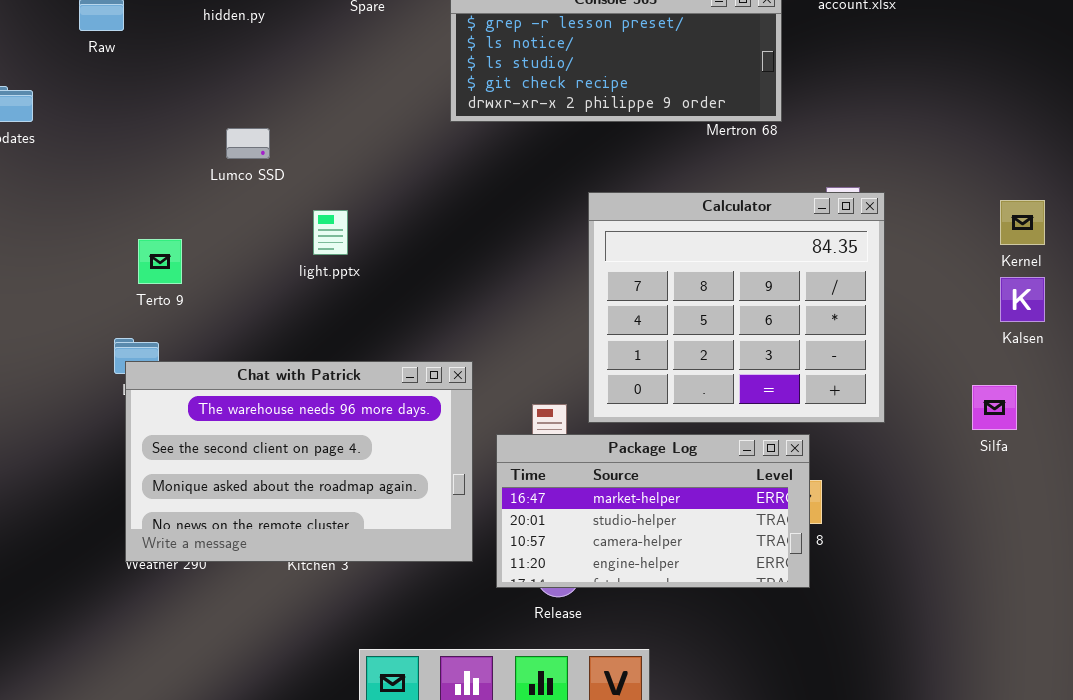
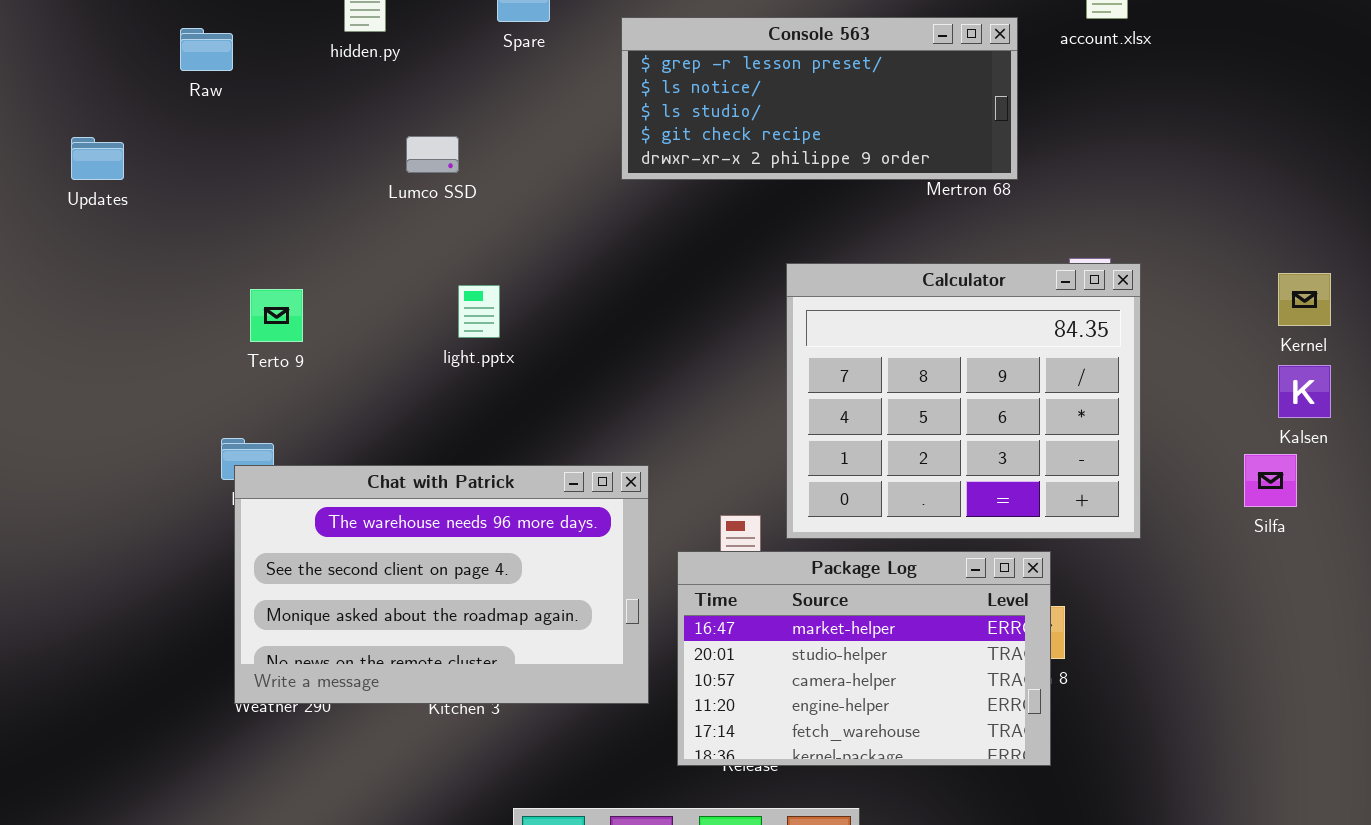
Lumco SSD: [226,128,270,159] -> [406,136,459,173], moved
Terto 9: [138,239,182,284] -> [250,289,303,342], moved
Silfa: [972,385,1017,430] -> [1244,454,1297,507], moved
Package Log: [496,434,810,588] -> [677,551,1051,766], resized

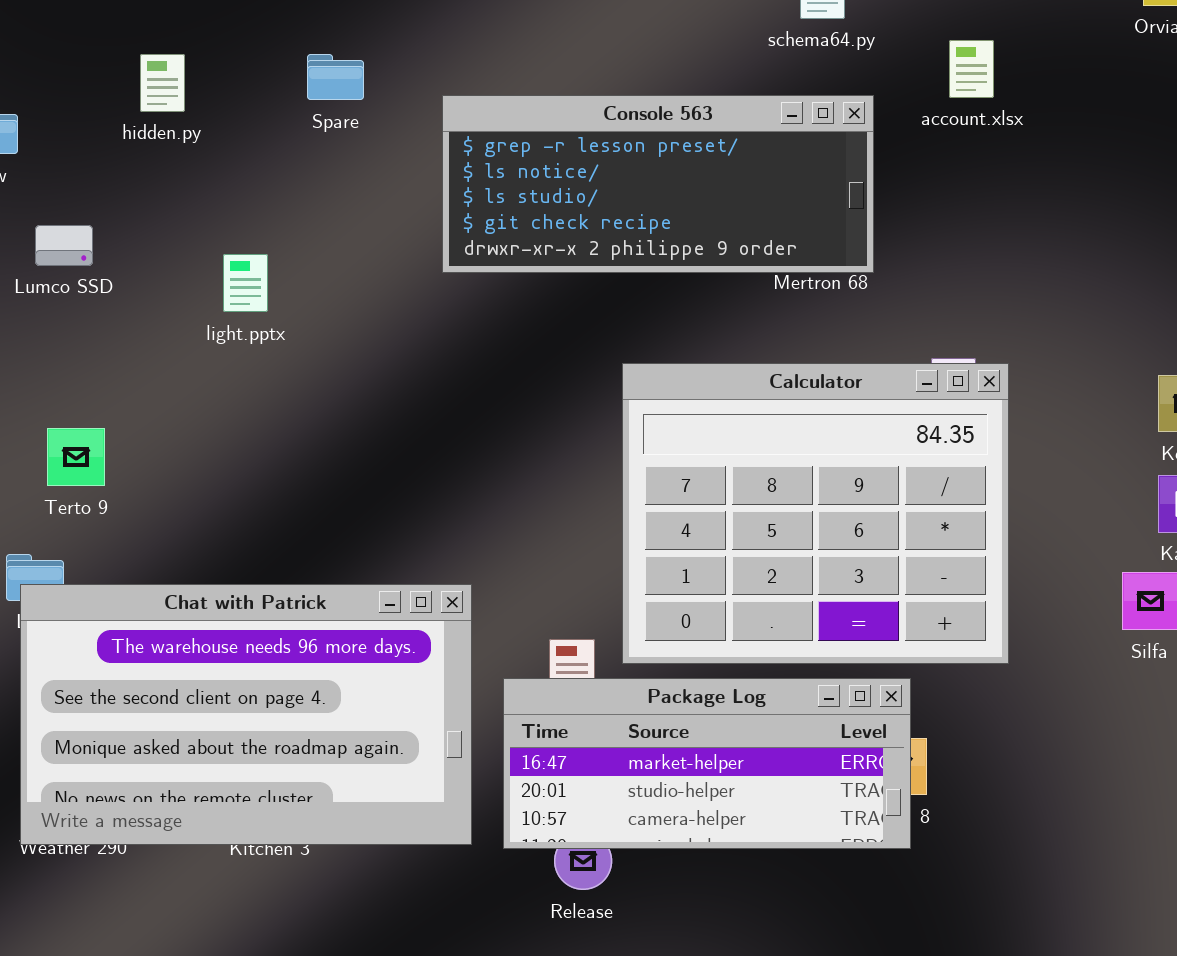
Lumco SSD: [406,136,459,173] -> [35,225,93,266], moved
light.pptx: [458,285,500,338] -> [223,254,268,312], moved
Terto 9: [250,289,303,342] -> [47,428,105,486], moved
Package Log: [677,551,1051,766] -> [503,678,911,849], resized

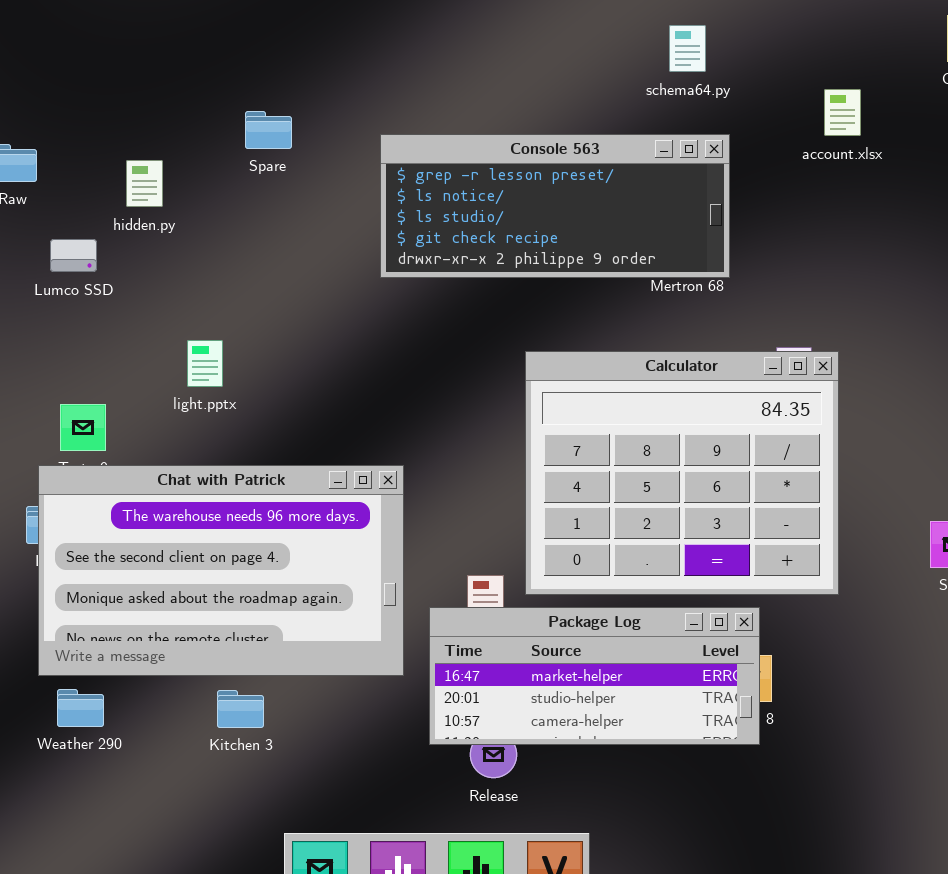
account.xlsx: [949,40,994,98] -> [824,89,861,136], moved
hidden.py: [140,54,185,112] -> [126,160,163,207], moved
Spare: [307,54,364,100] -> [245,111,292,149], moved
light.pptx: [223,254,268,312] -> [187,340,223,387], moved
Chat with Patrick: [20,584,472,845] -> [38,465,404,676], moved

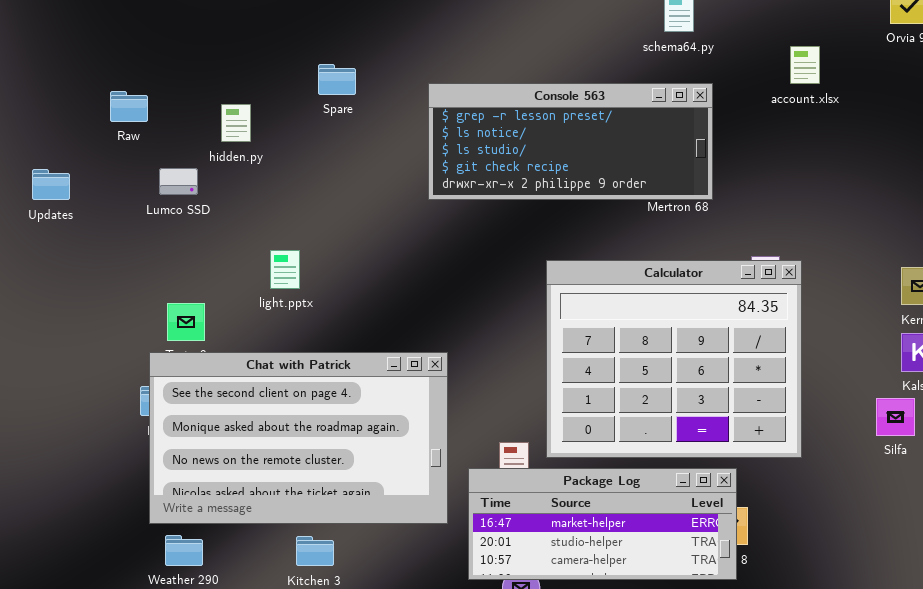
Chat with Patrick: [38,465,404,676] -> [149,352,448,524], scrolled down 1 row

